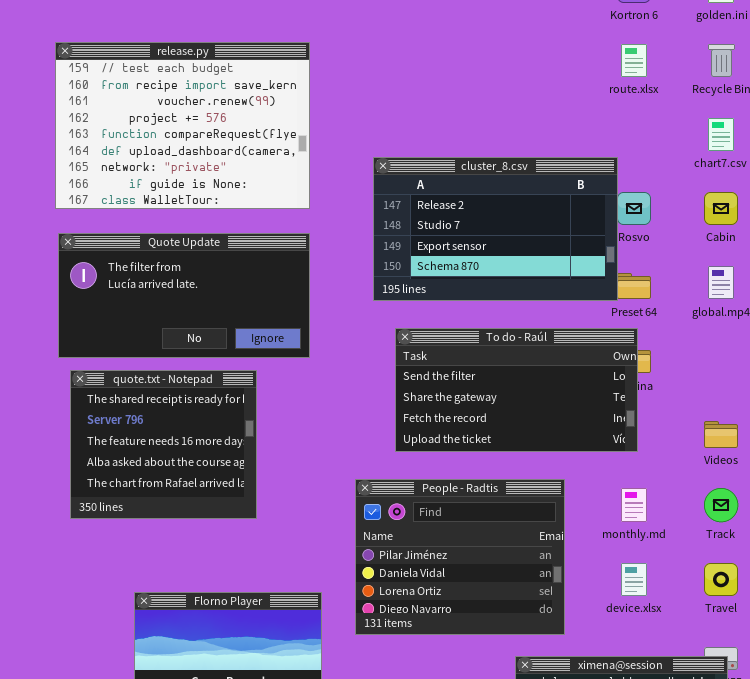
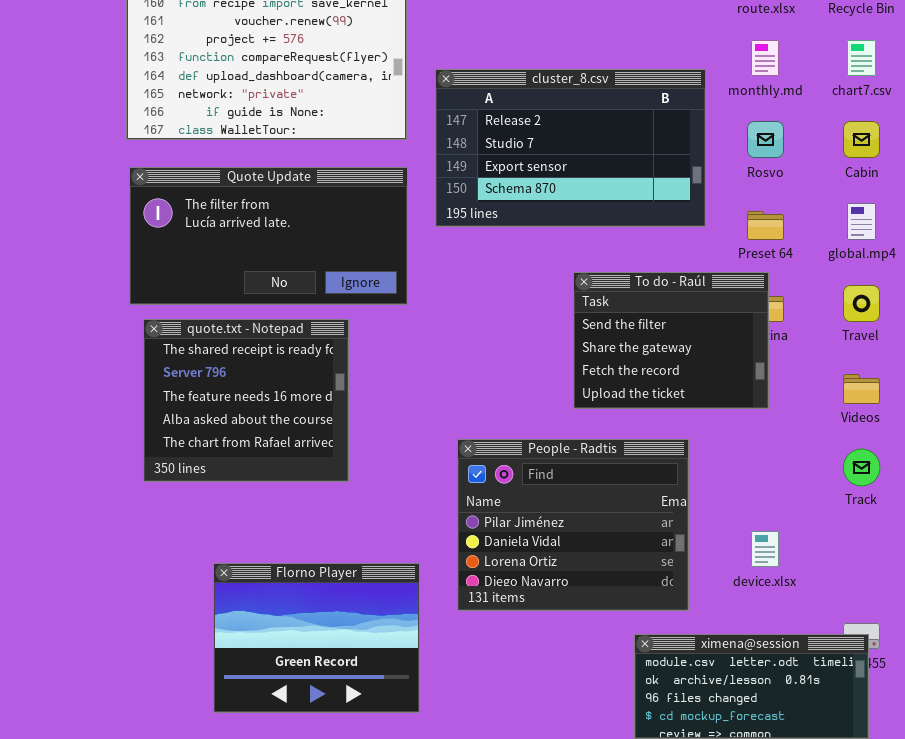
cluster_8.csv: [373,157,618,301] -> [435,69,706,227], moved
To do - Raúl: [395,328,638,452] -> [573,272,769,409], resized
monthly.md: [621,488,647,522] -> [751,40,779,76], moved
Travel: [704,563,738,596] -> [843,285,880,322], moved

